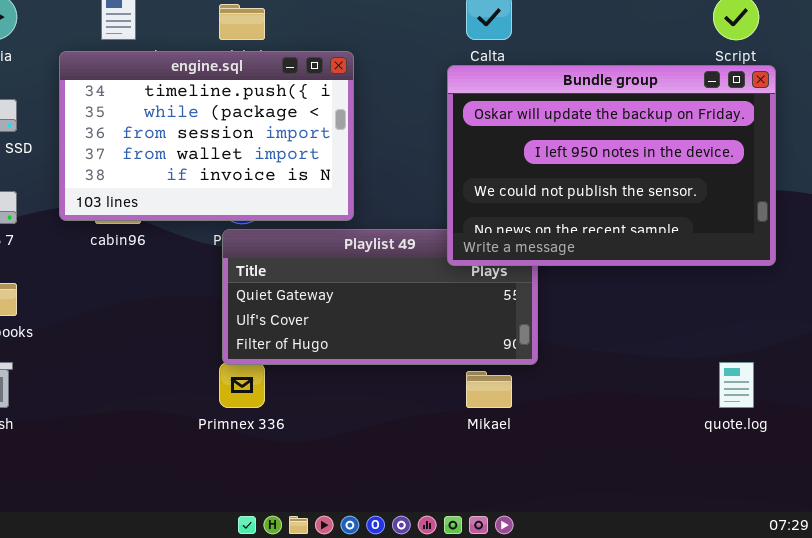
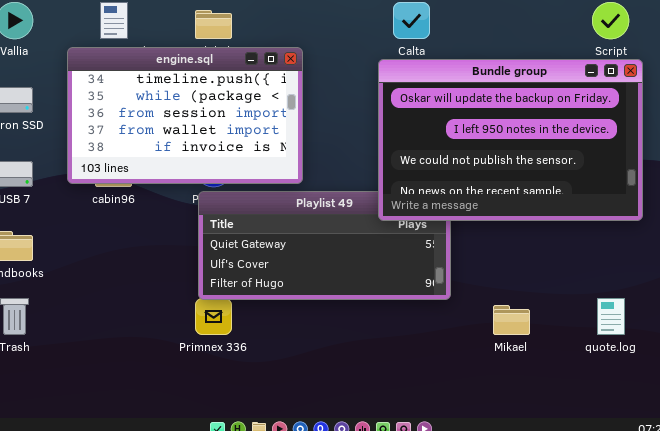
Mikael: [466,371,512,408] -> [493,305,530,335], moved

